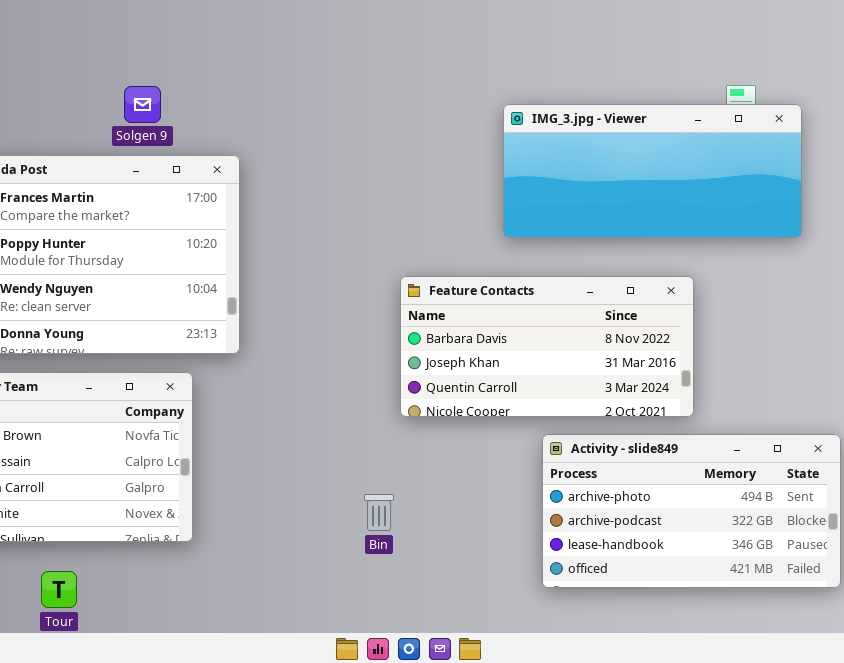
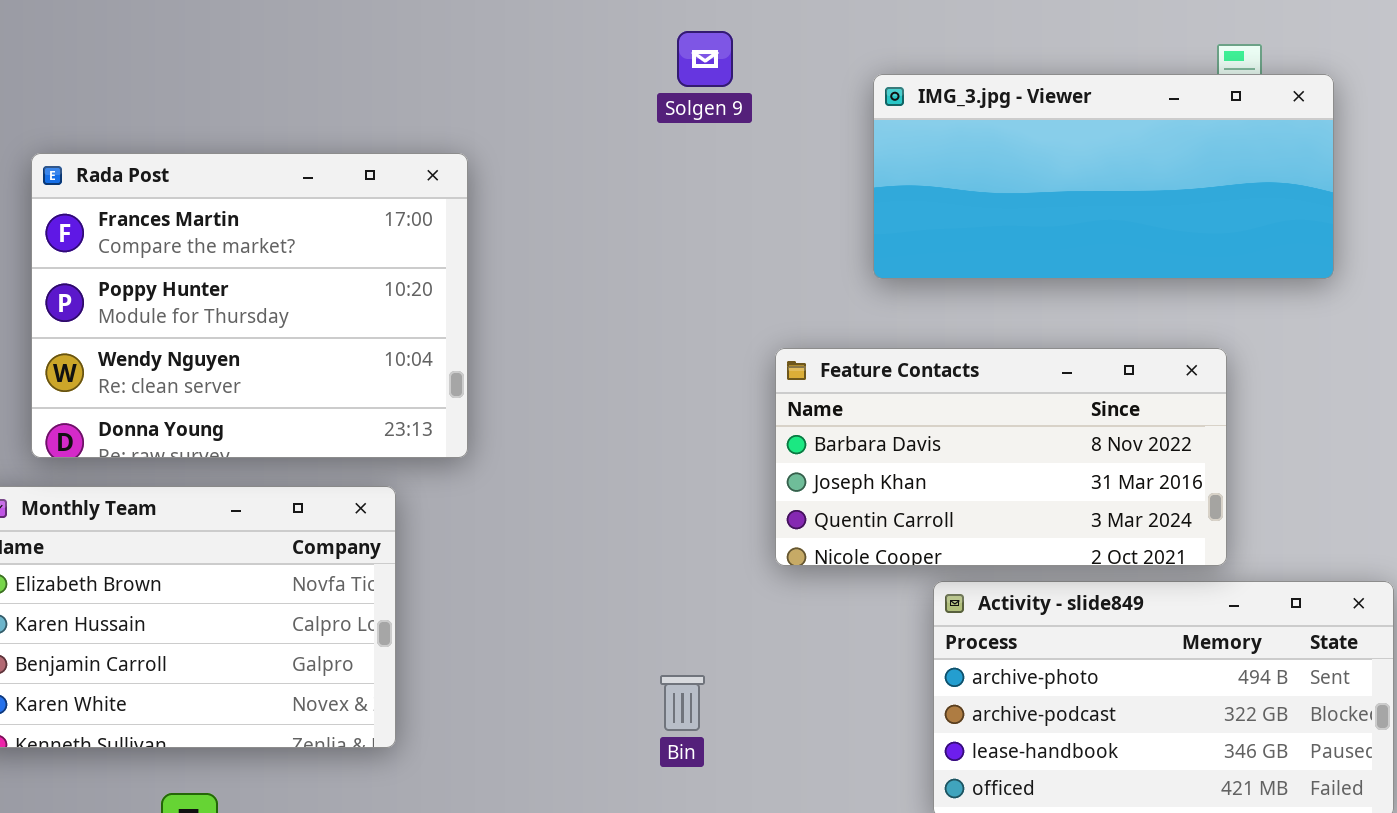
Solgen 9: [124,86,161,123] -> [677,31,733,87], moved
Feature Contacts: [400,276,694,417] -> [775,348,1227,566], moved

